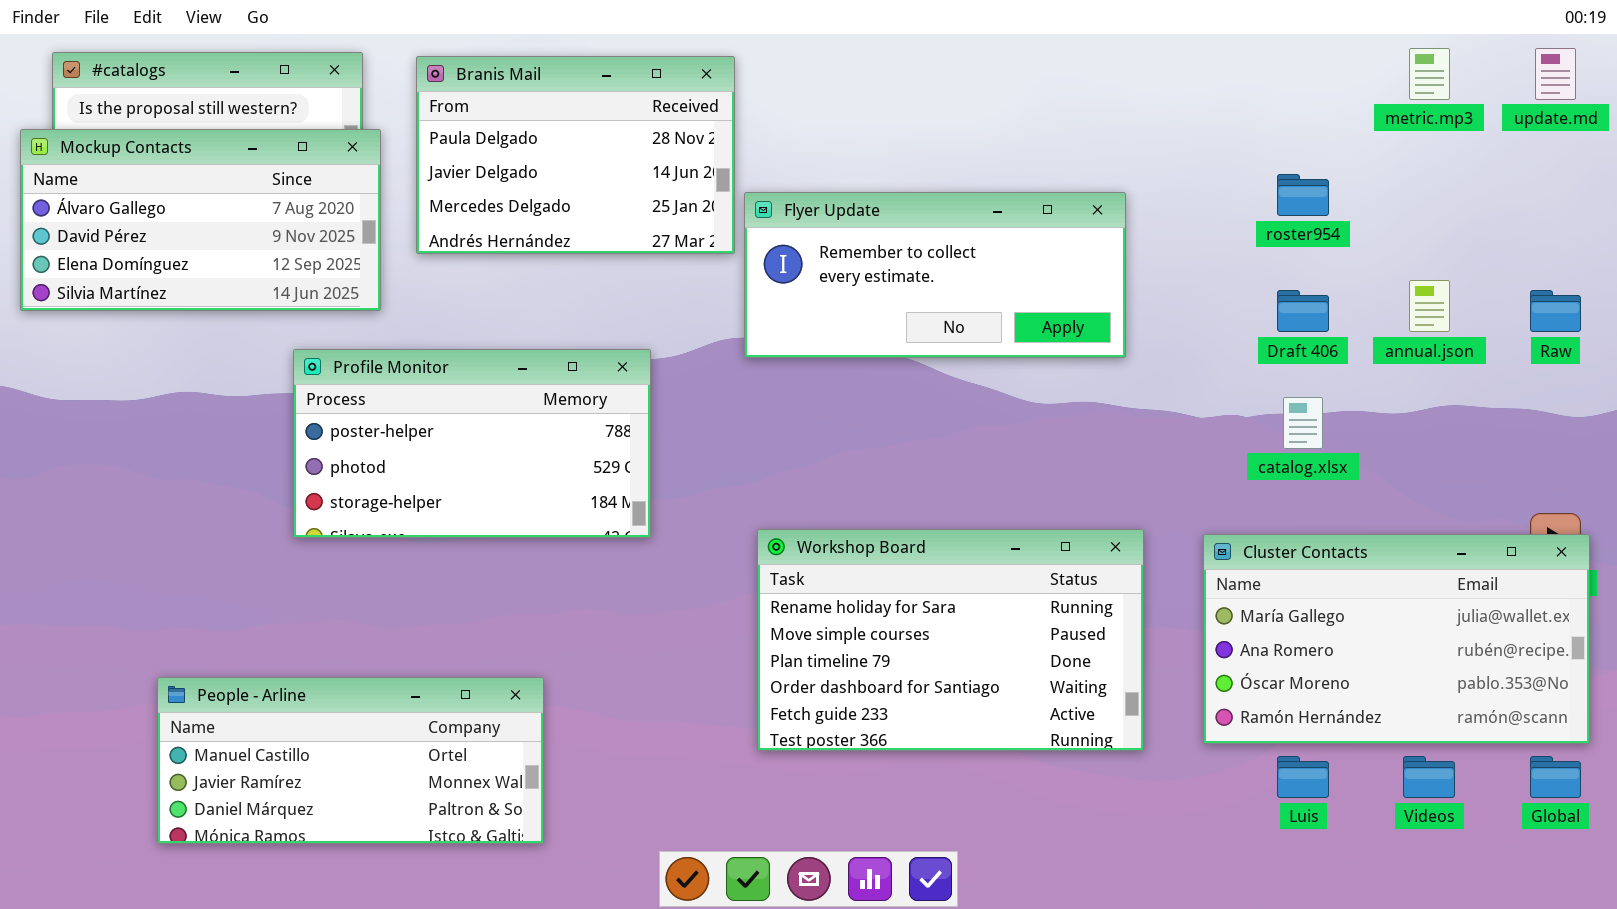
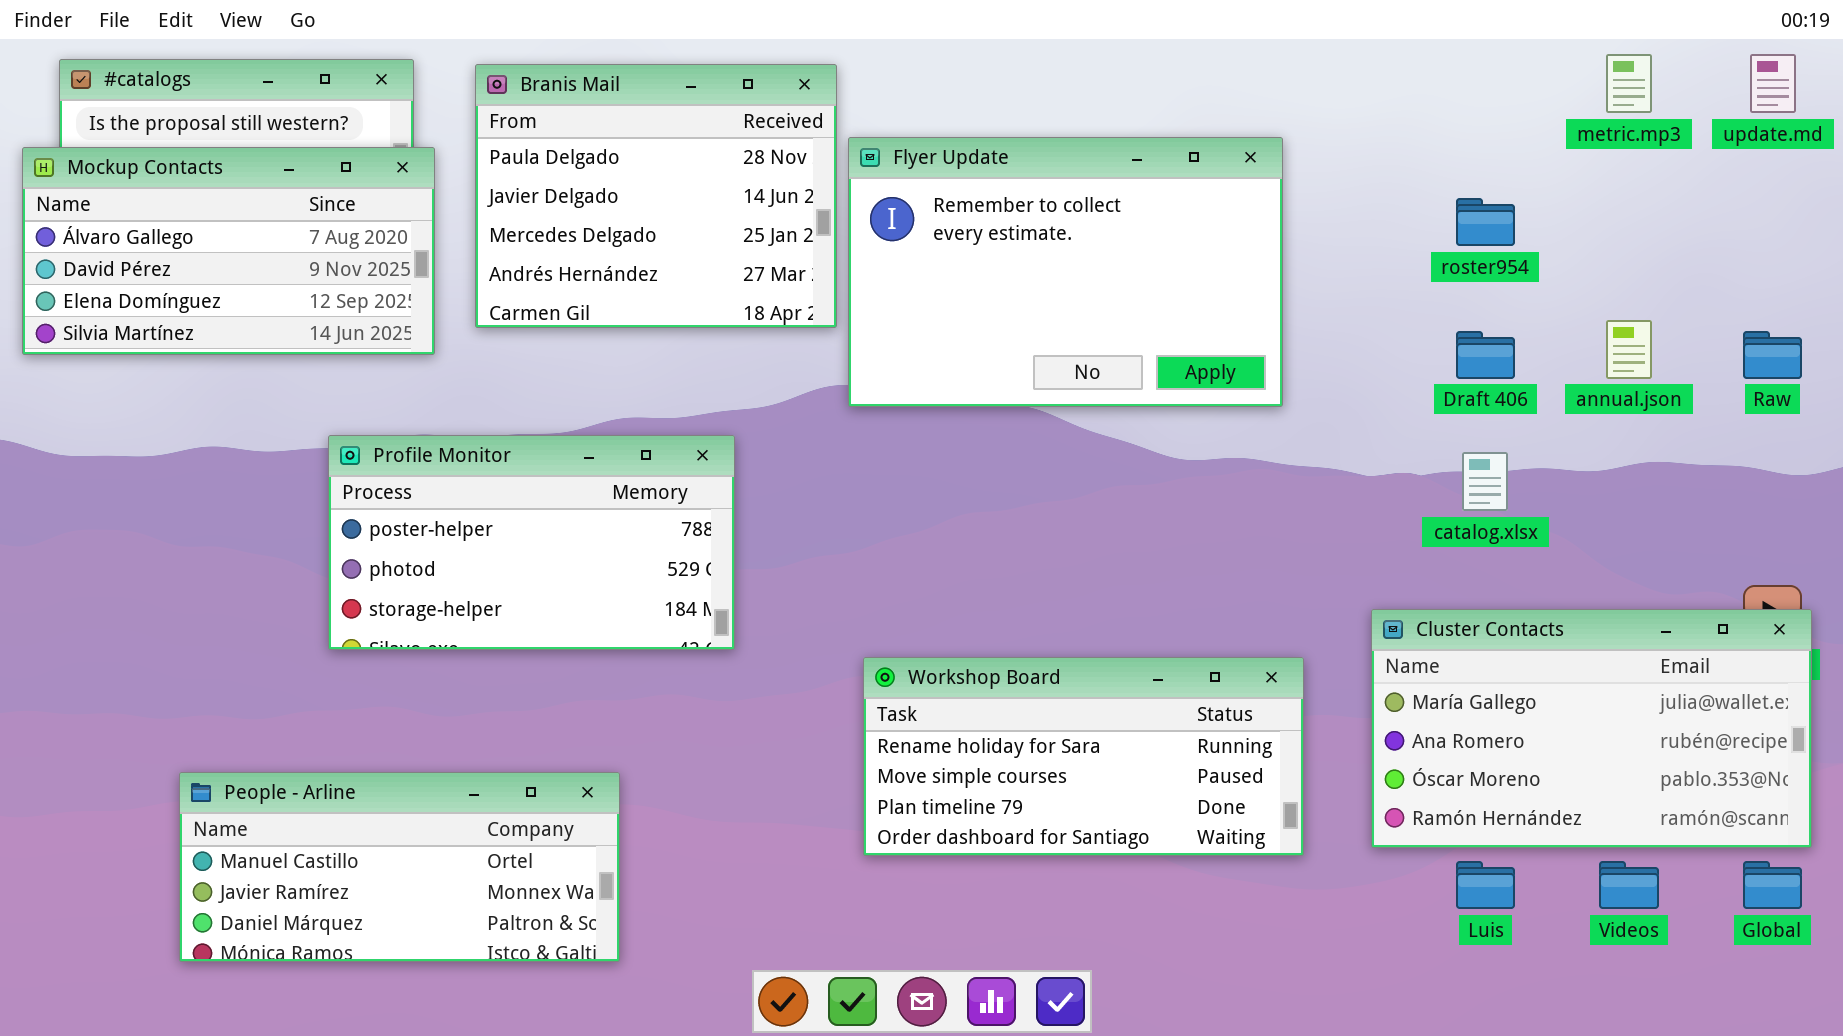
Branis Mail: [416,56,735,254] -> [475,64,837,328], resized
Flyer Update: [744,192,1126,358] -> [848,137,1283,407], resized
Profile Monitor: [293,349,651,538] -> [328,435,735,650], moved
Workshop Board: [757,529,1144,751] -> [863,657,1304,856], resized

